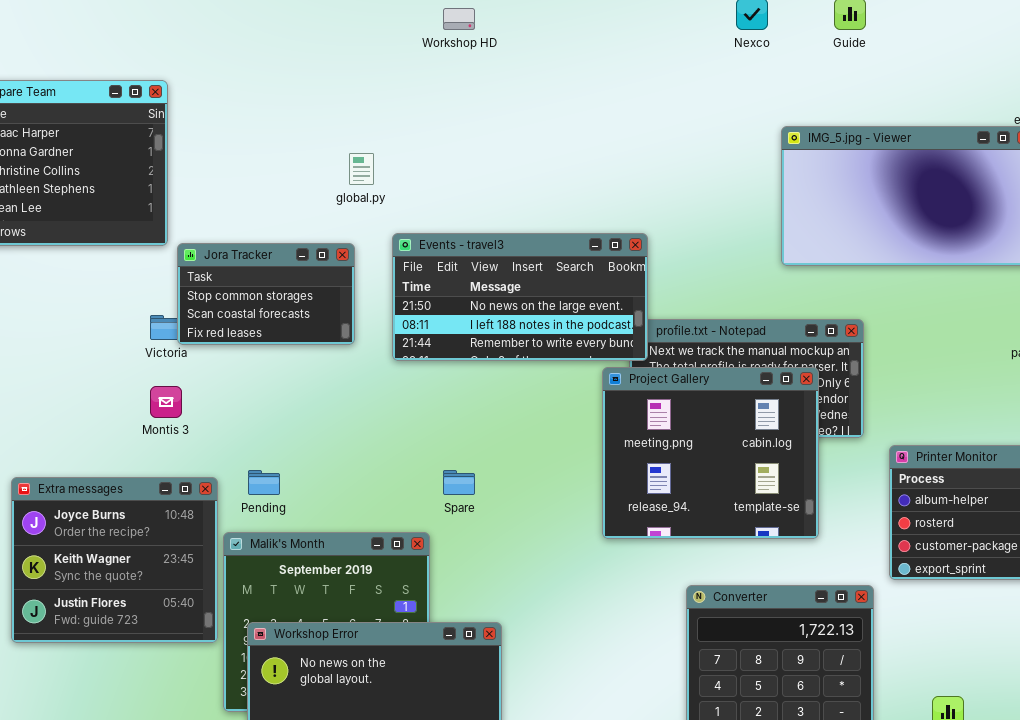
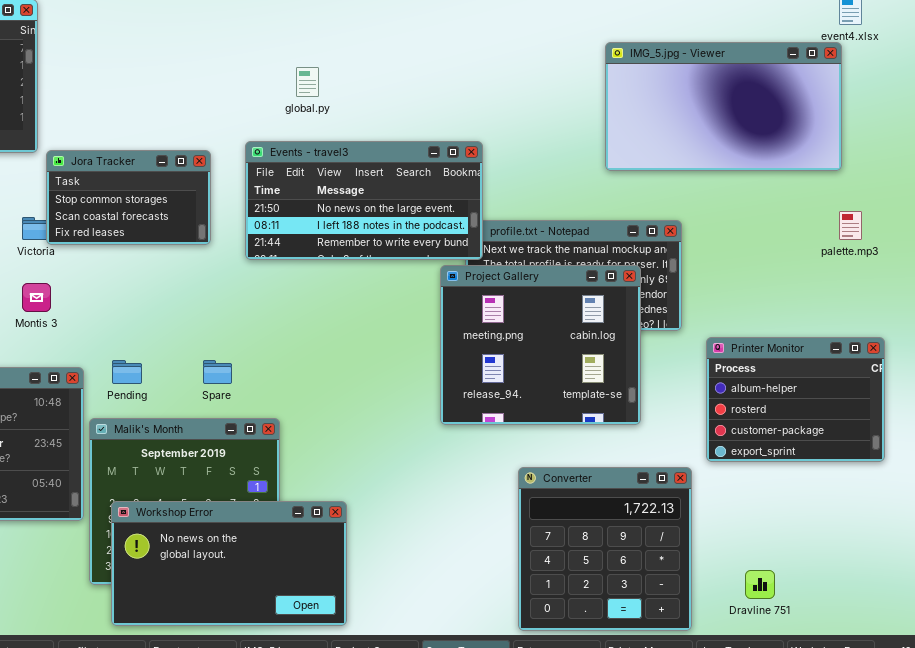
global.py: [349,153,374,185] -> [296,67,319,97], moved
Spare: [443,470,475,495] -> [203,360,232,384], moved

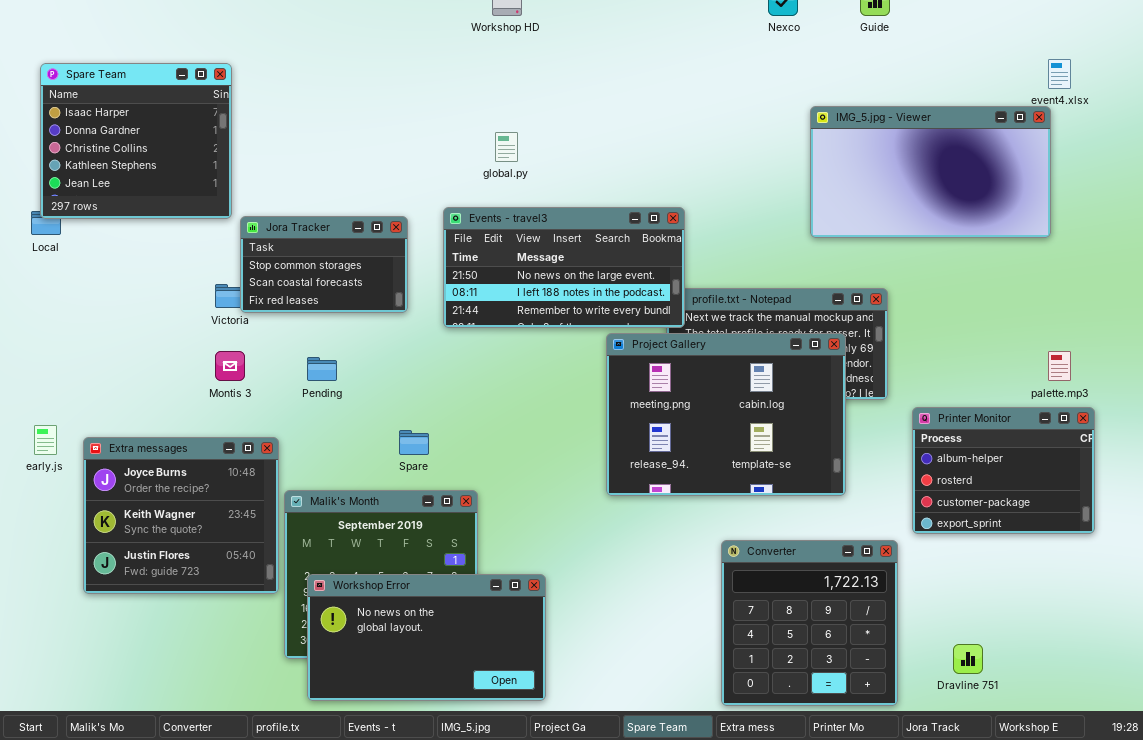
palette.mp3: [839,211,862,240] -> [1048,351,1071,381], moved
Project Gallery: [440,265,641,425] -> [606,333,846,496], resized
Pending: [112,360,142,384] -> [307,357,337,381], moved

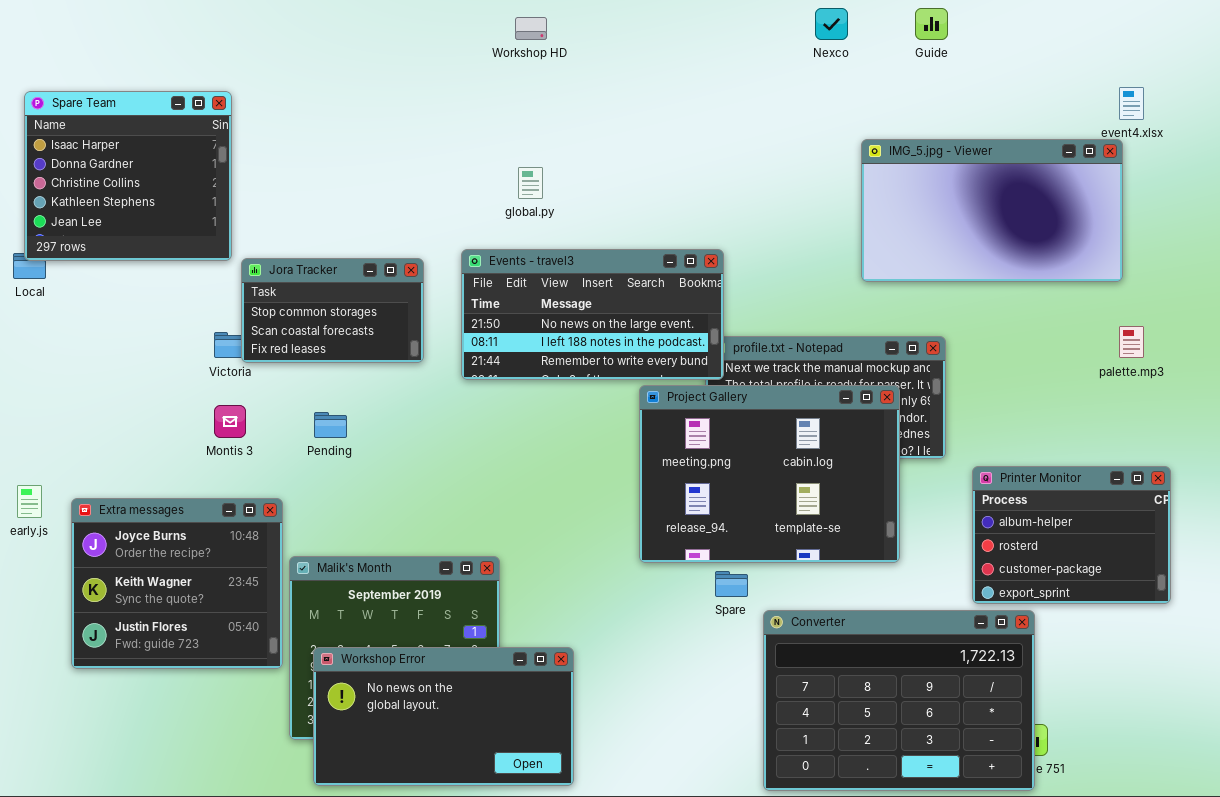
palette.mp3: [1048,351,1071,381] -> [1119,326,1144,358], moved
Spare: [399,430,429,455] -> [715,571,748,597], moved
Converter: [721,540,898,706] -> [763,610,1035,791], resized

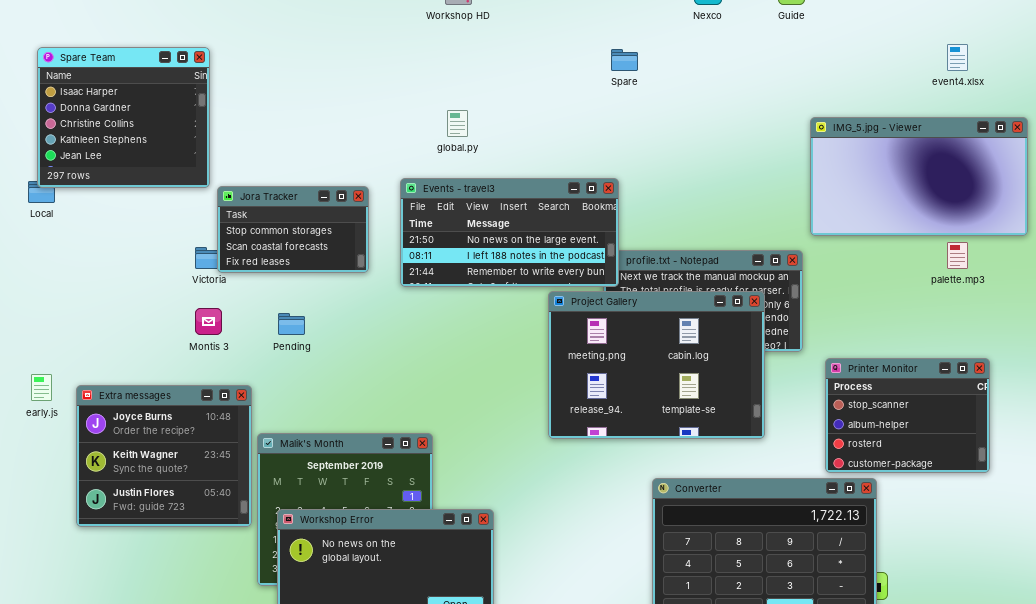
IMG_5.jpg - Viewer: [861,139,1123,282] -> [810,117,1028,236], moved
Printer Monitor: [972,466,1171,604] -> [825,358,990,473], scrolled up 1 row
Spare: [715,571,748,597] -> [611,49,638,71], moved

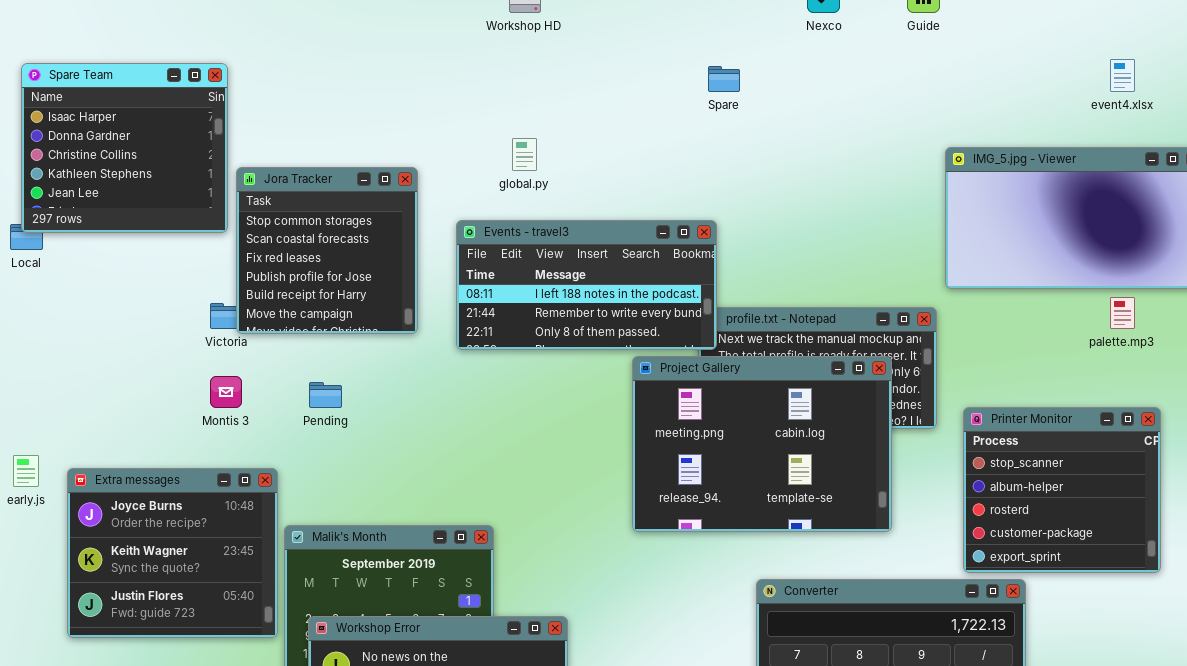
Events - travel3: [400,178,619,287] -> [456,220,717,350], scrolled down 1 row
Jora Tracker: [217,186,369,273] -> [236,167,418,334], resized
Printer Monitor: [825,358,990,473] -> [963,407,1161,573], resized

